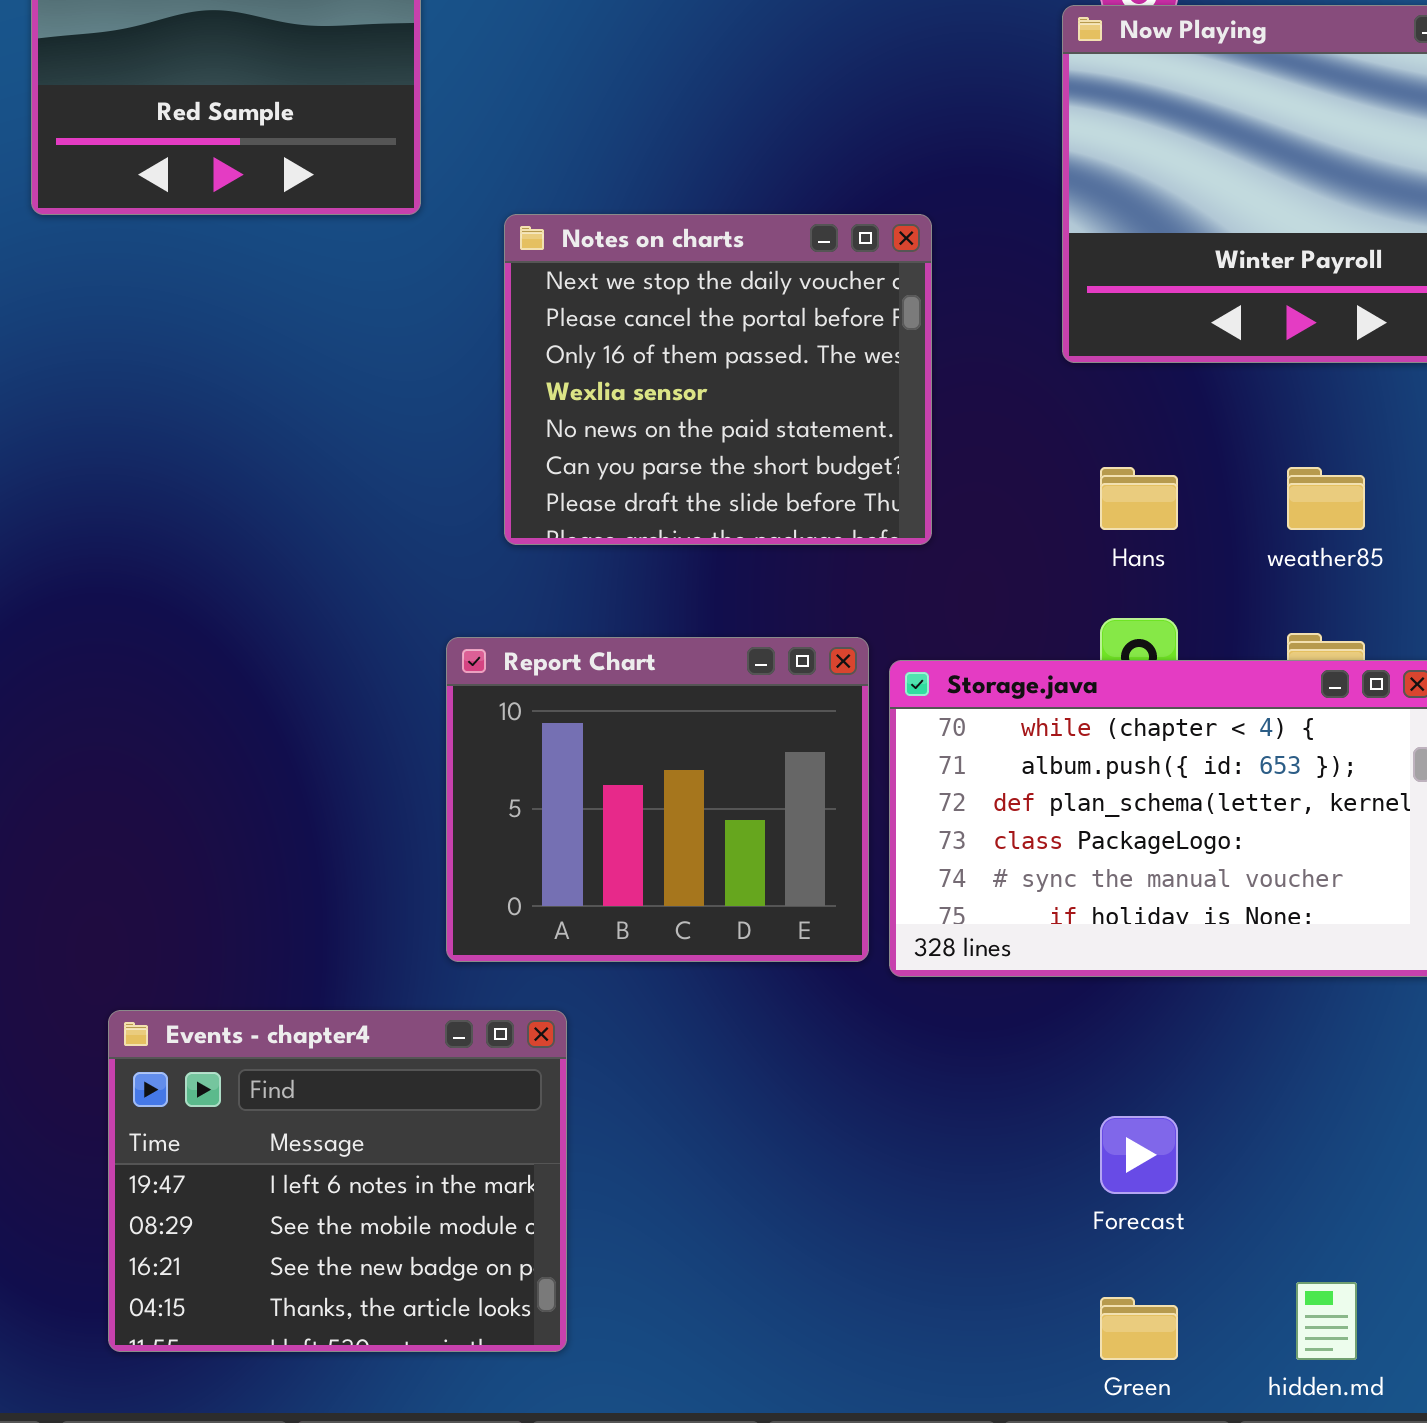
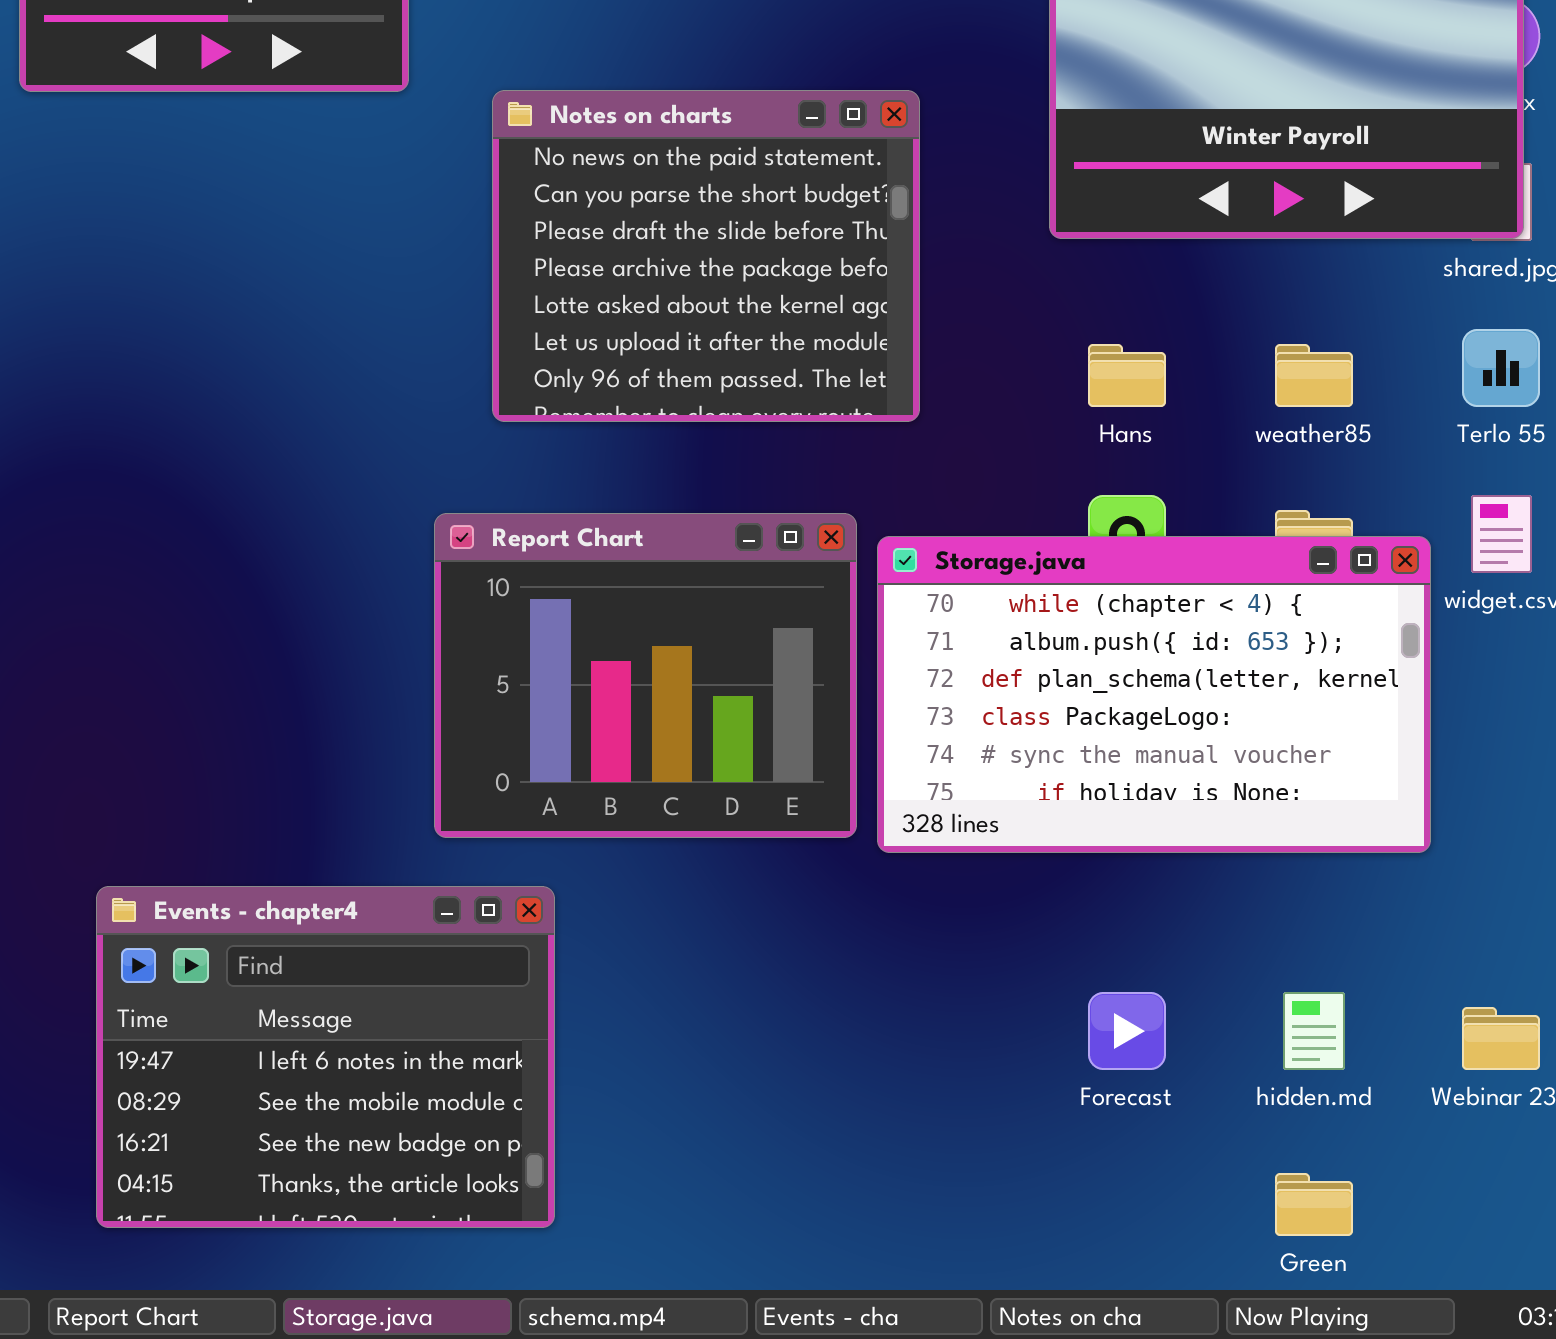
Notes on charts: [504,214,932,545] -> [492,90,920,422], scrolled down 4 rows
hidden.md: [1296,1282,1357,1360] -> [1283,992,1345,1070], moved
Green: [1100,1297,1178,1360] -> [1275,1173,1353,1236], moved

